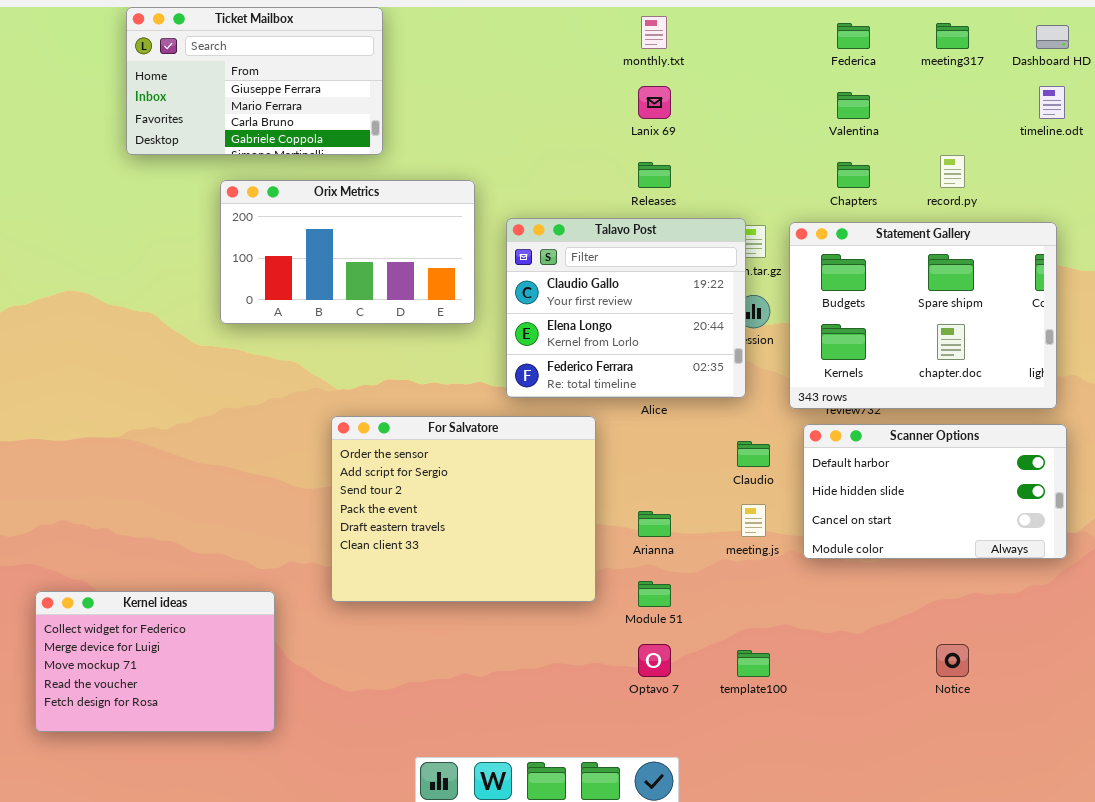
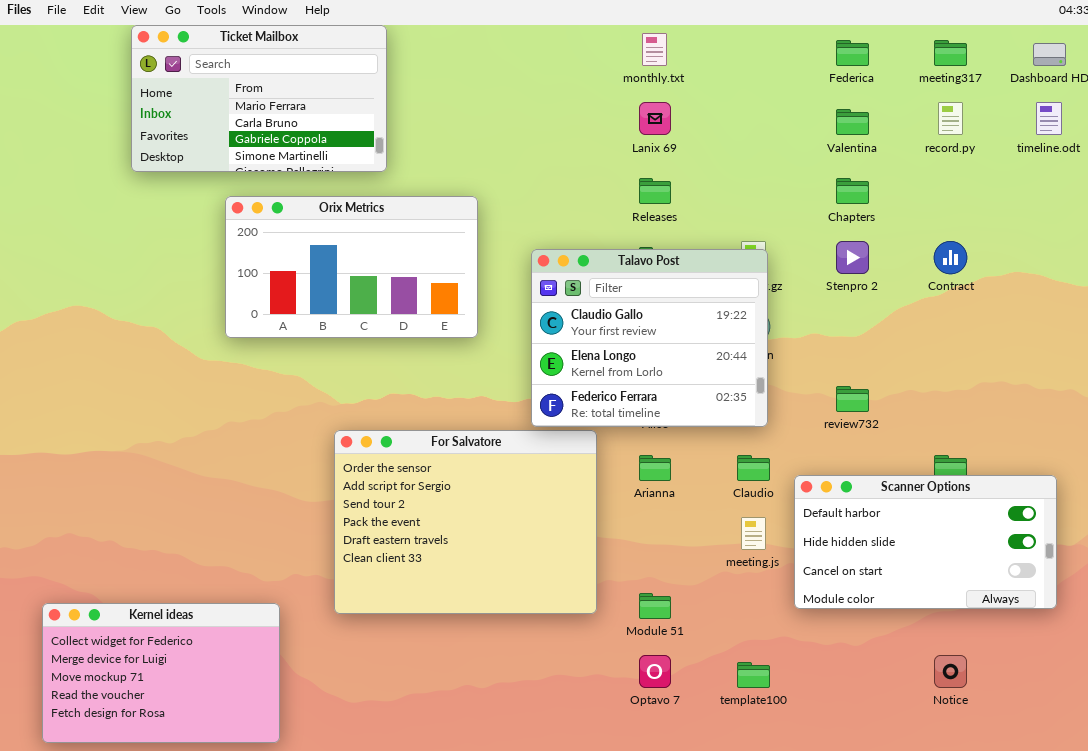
Ticket Mailbox: [126,7,383,155] -> [131,25,387,172], scrolled down 1 row
record.py: [940,155,965,188] -> [938,102,963,135], moved
Talavo Post: [506,218,746,398] -> [531,249,768,427], moved
Statement Gallery: [789,222,1057,409] -> none, closed
Scanner Options: [803,424,1067,559] -> [794,475,1057,609], moved
Arianna: [638,511,671,537] -> [639,455,671,481], moved

